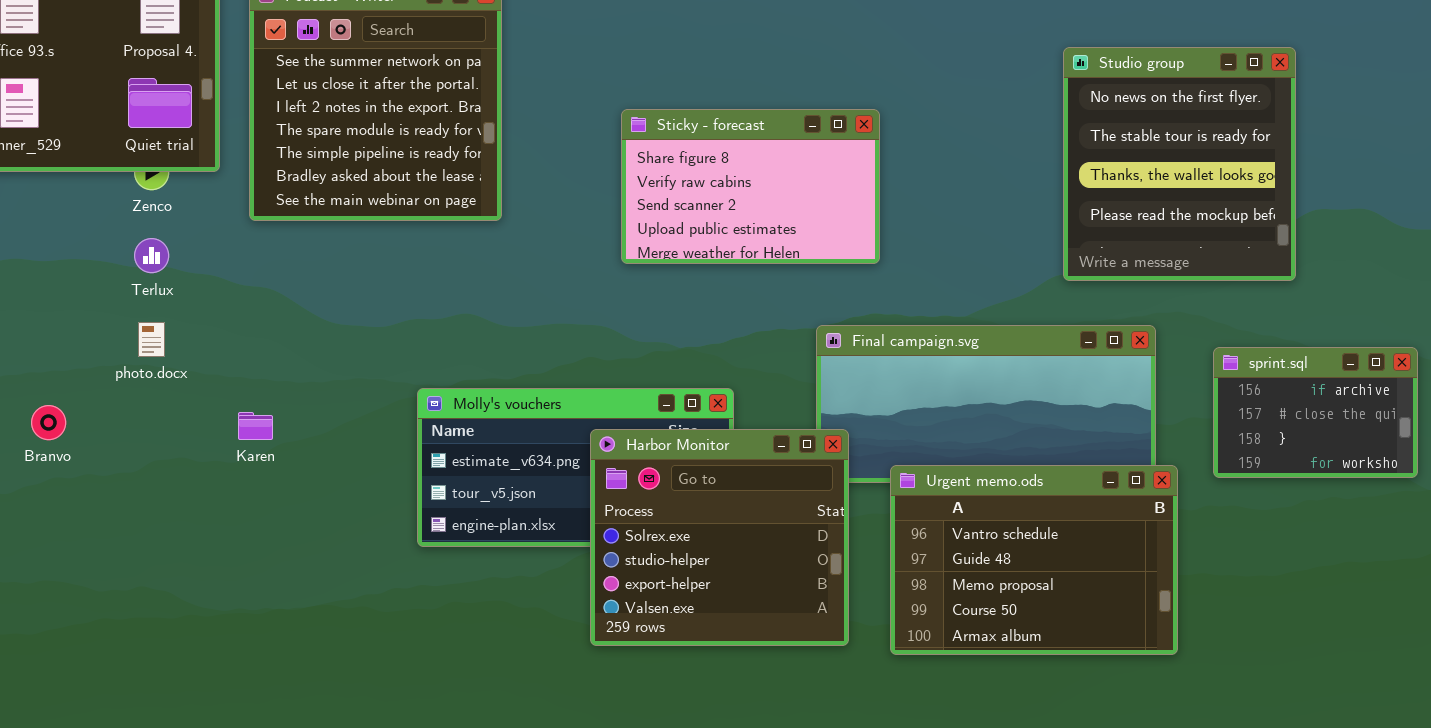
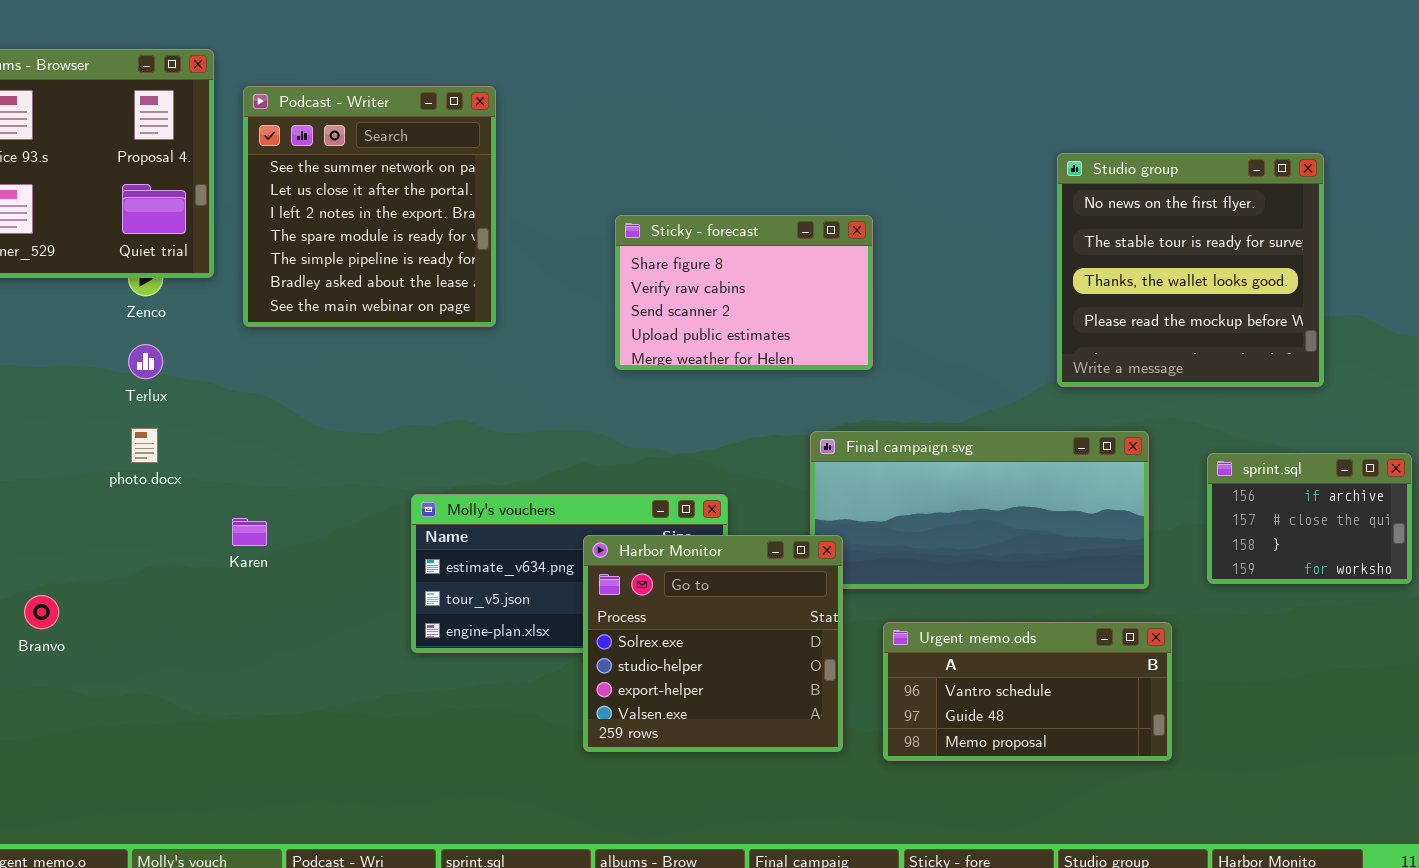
Studio group: [1063,47,1296,281] -> [1057,153,1324,387], resized
Branvo: [31,405,66,440] -> [24,595,59,629], moved
Urgent memo.ods: [890,465,1178,655] -> [883,622,1172,761], resized

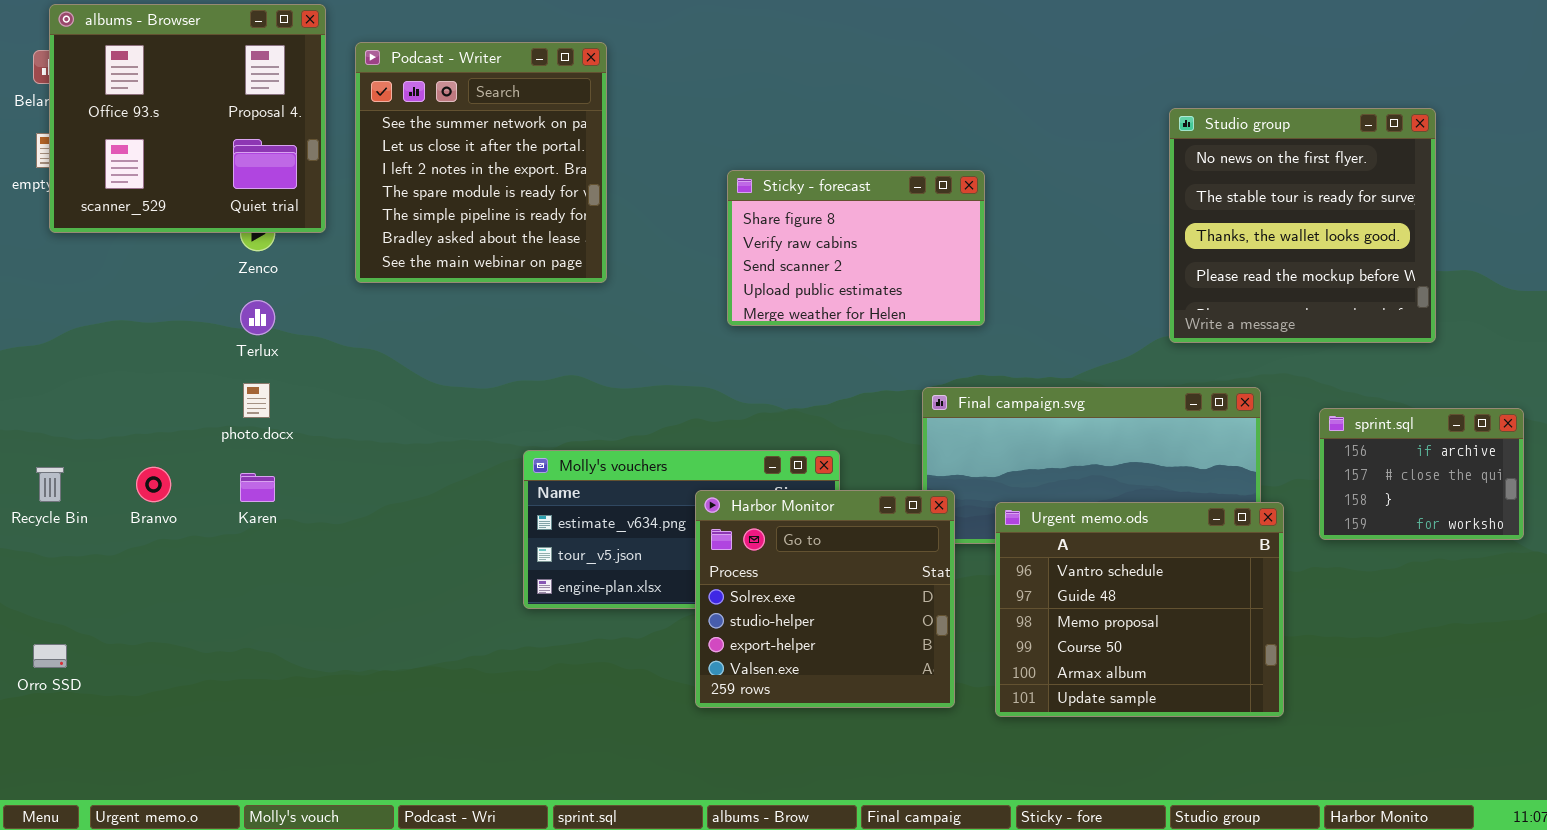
Karen: [232,518,267,546] -> [240,473,275,502], moved
Branvo: [24,595,59,629] -> [136,467,171,502], moved
Urgent memo.ods: [883,622,1172,761] -> [995,502,1284,717], resized

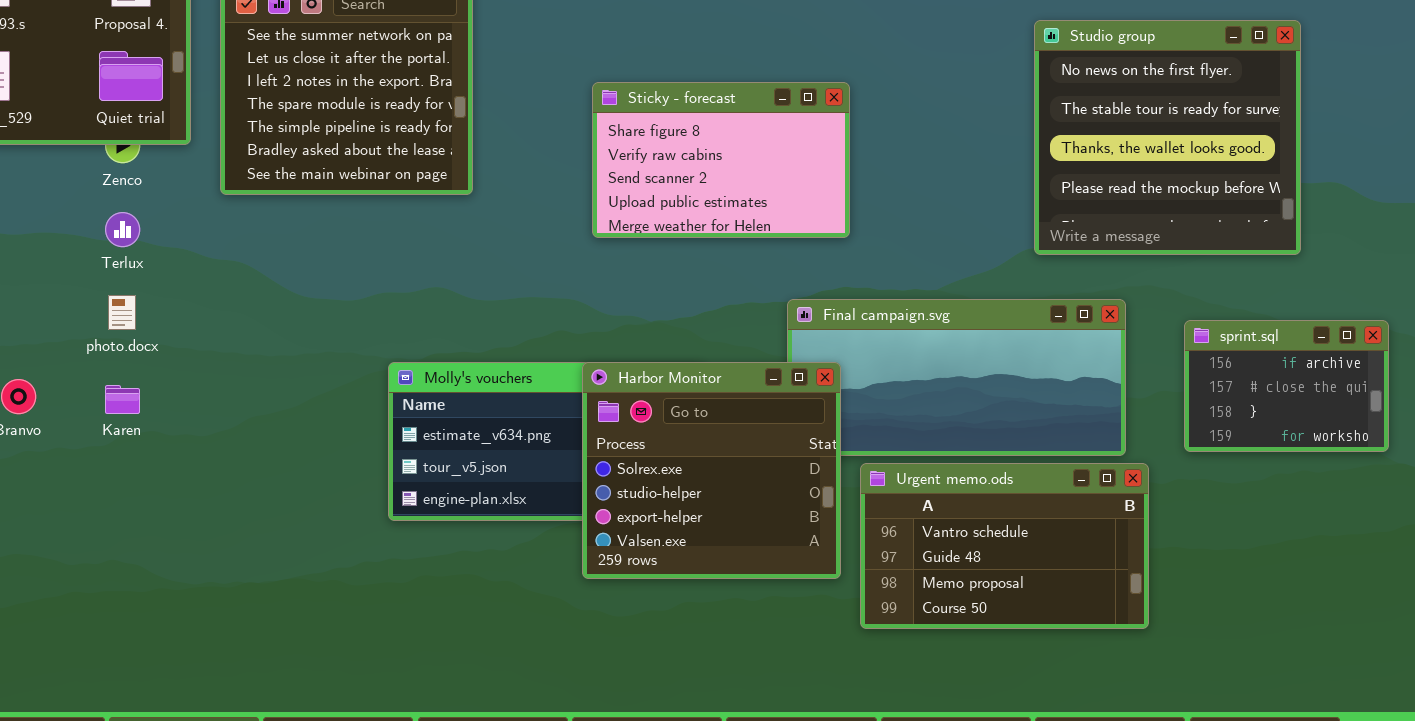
Harbor Monitor: [695,490,955,708] -> [582,362,841,579], moved
Urgent memo.ods: [995,502,1284,717] -> [860,463,1149,629], resized

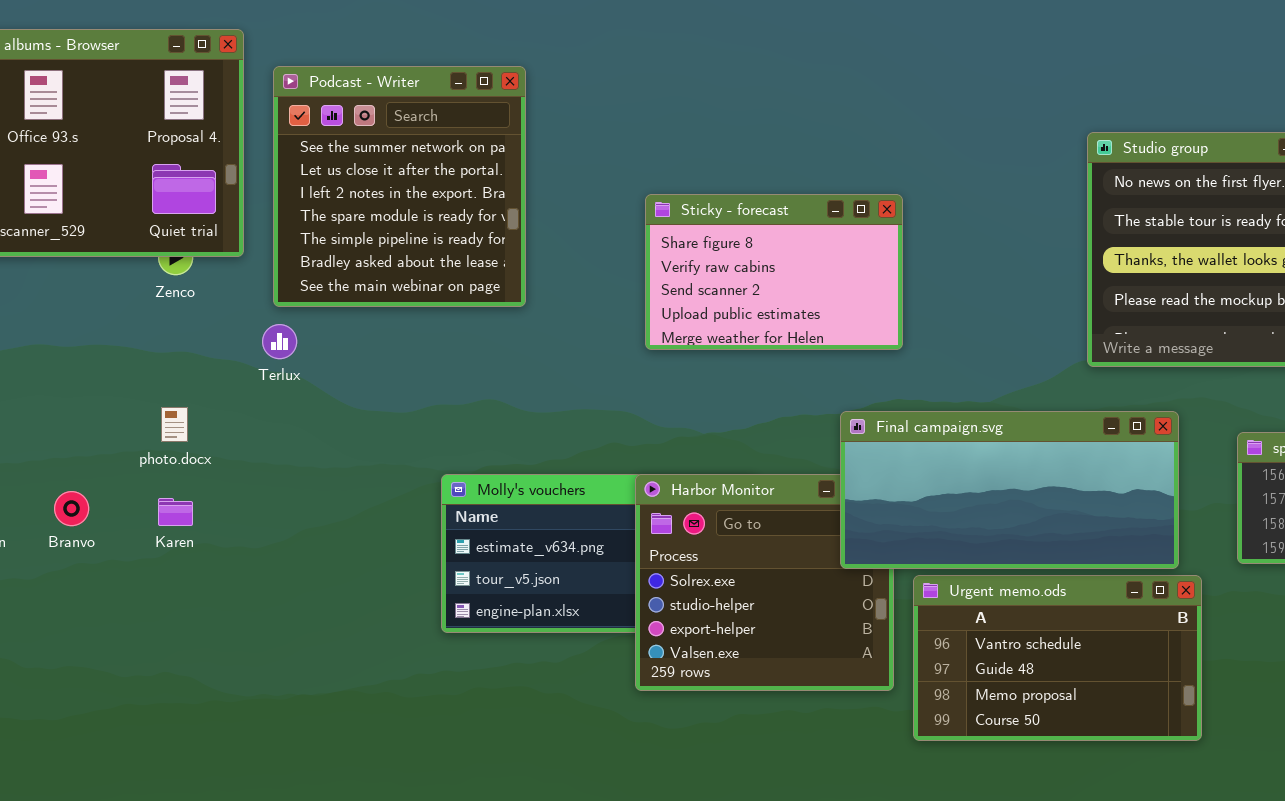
Terlux: [105,212,140,247] -> [262,324,297,359], moved
Final campaign.svg: [787,299,1126,456] -> [840,411,1179,569], raised

